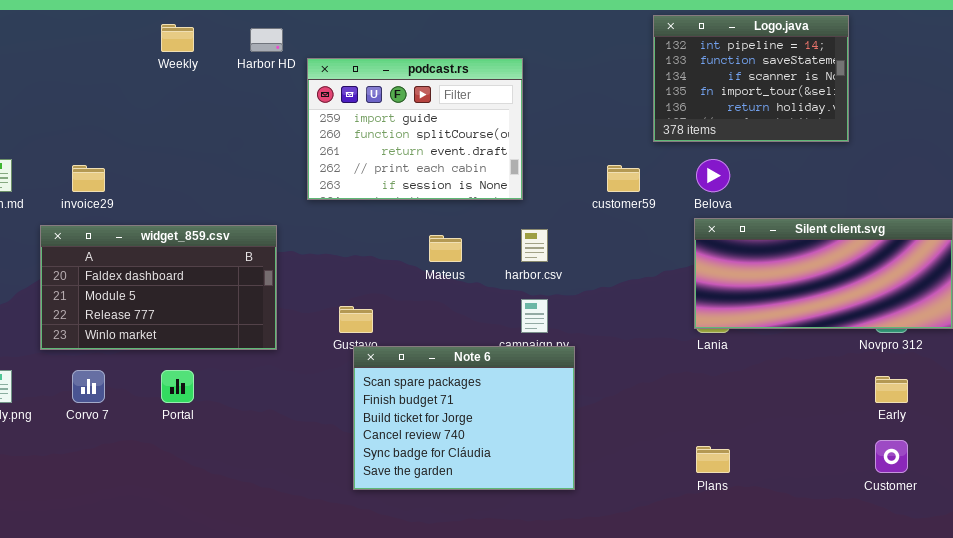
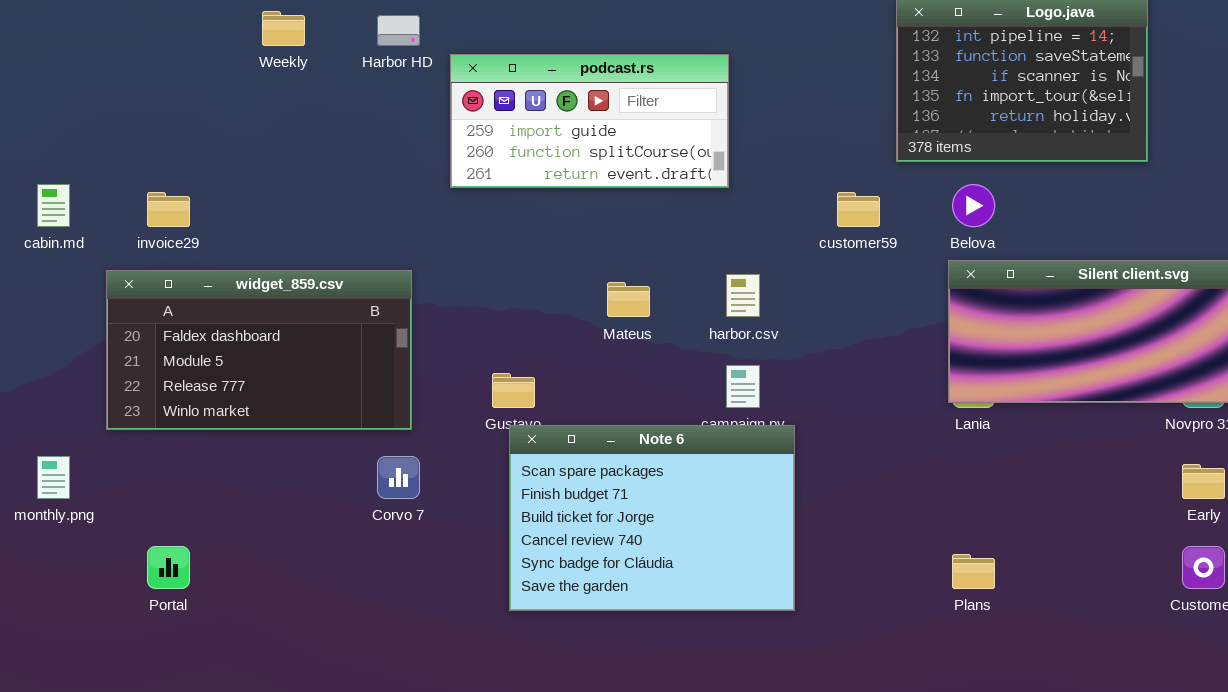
podcast.rs: [307,58,523,200] -> [450,54,729,188], resized
Corvo 7: [72,370,105,403] -> [377,456,420,499], moved
Portal: [161,370,194,403] -> [147,546,190,589], moved

